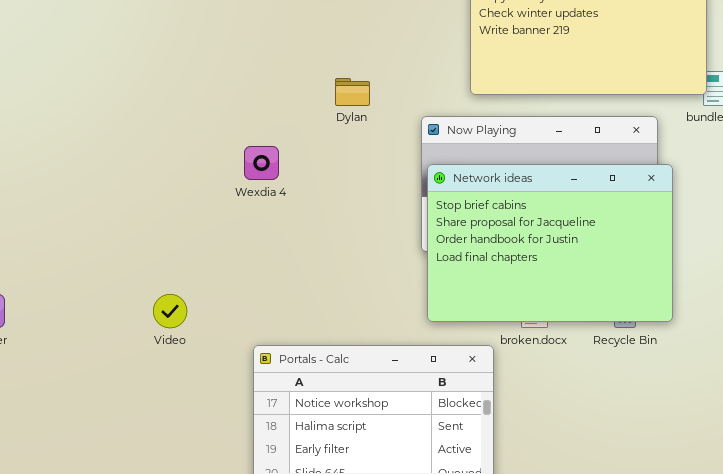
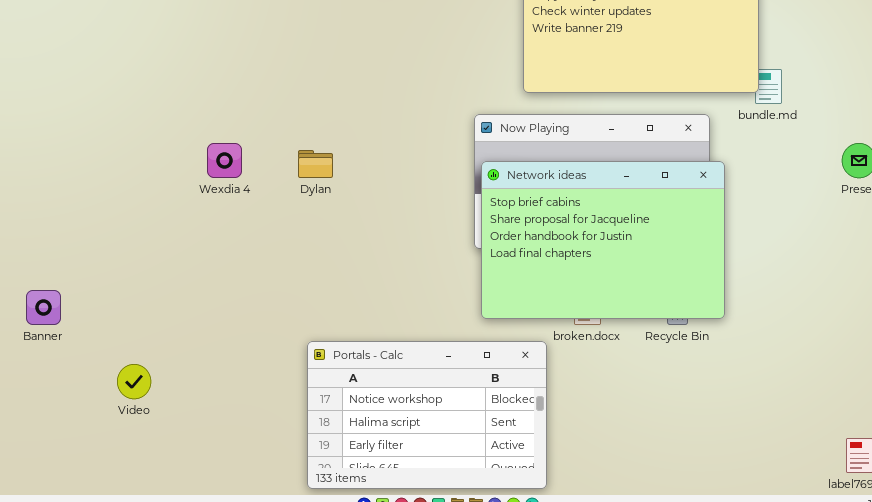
Dylan: [335,78,370,106] -> [298,150,333,178], moved
Wexdia 4: [244,146,279,180] -> [207,143,242,178], moved
Video: [153,294,187,328] -> [117,364,151,399], moved

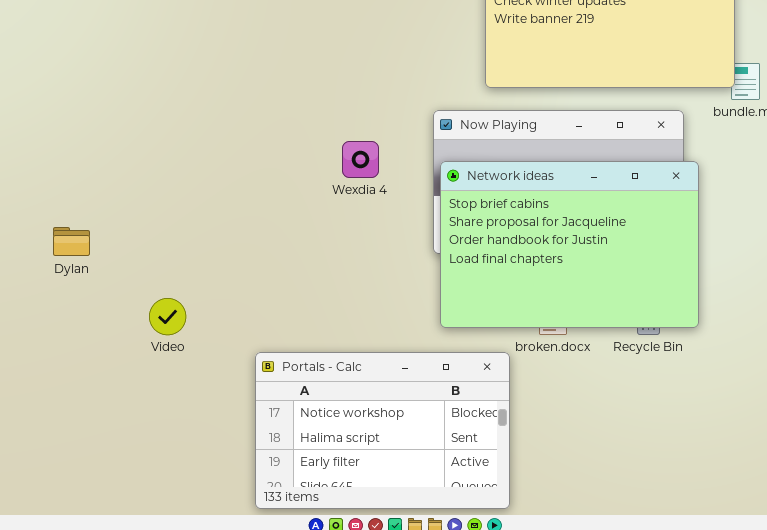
Wexdia 4: [207,143,242,178] -> [342,141,379,178], moved
Dylan: [298,150,333,178] -> [53,227,90,256], moved
Video: [117,364,151,399] -> [149,298,186,335], moved

